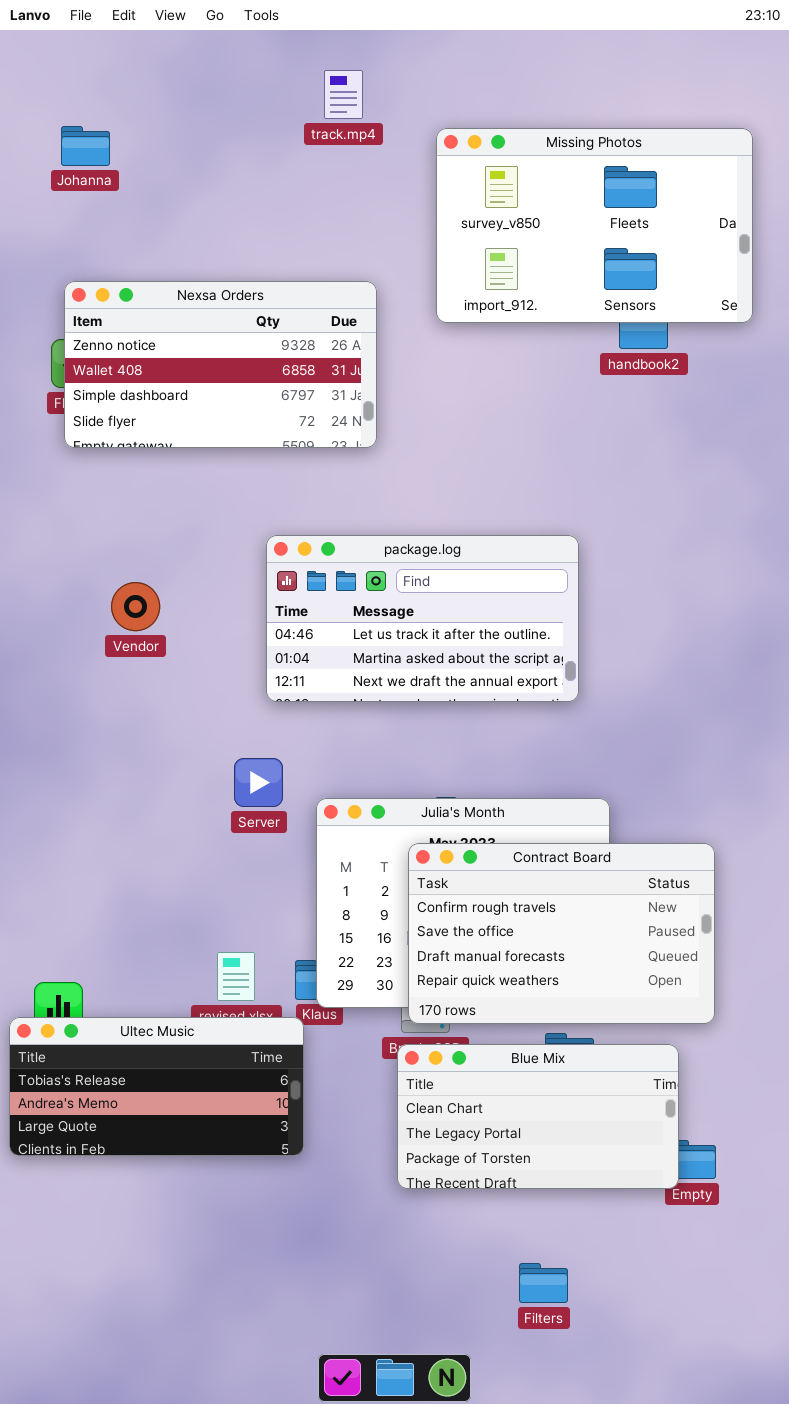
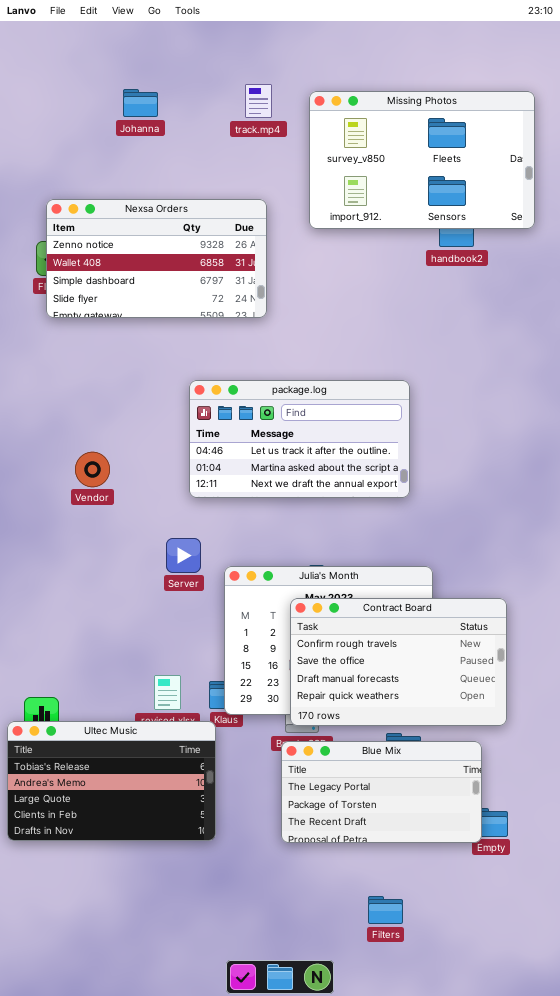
track.mp4: [324,70,363,119] -> [245,84,272,118], moved
Johanna: [61,126,110,166] -> [123,89,158,117], moved
Vendor: [111,582,160,631] -> [75,452,110,487], moved
Ultec Music: [9,1017,304,1156] -> [7,721,216,841], resized
Blue Mix: [397,1044,679,1189] -> [281,741,482,843], scrolled down 1 row

